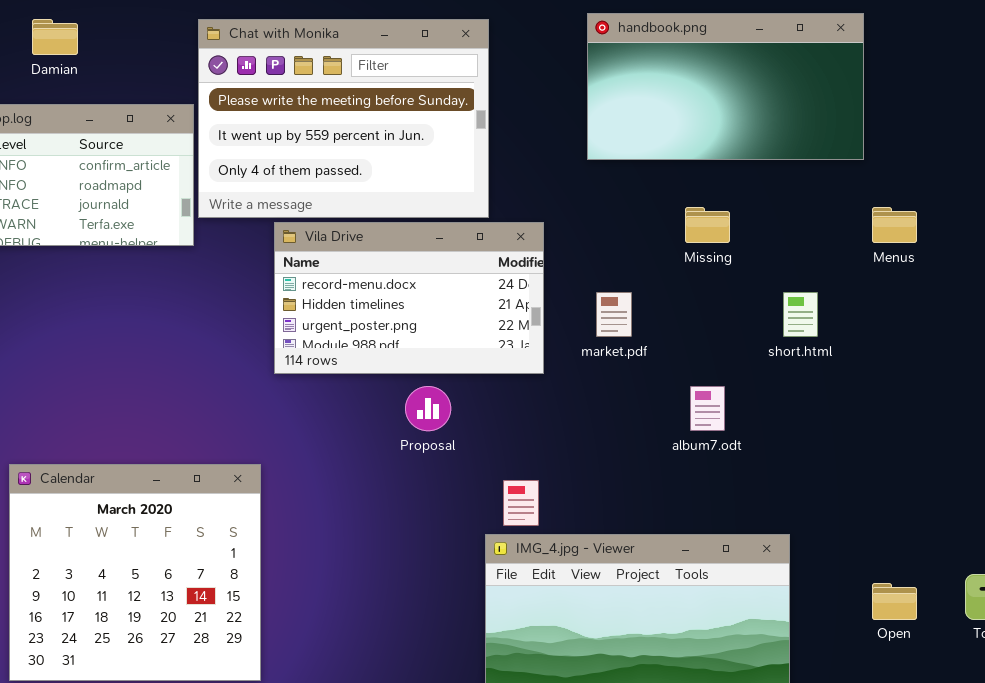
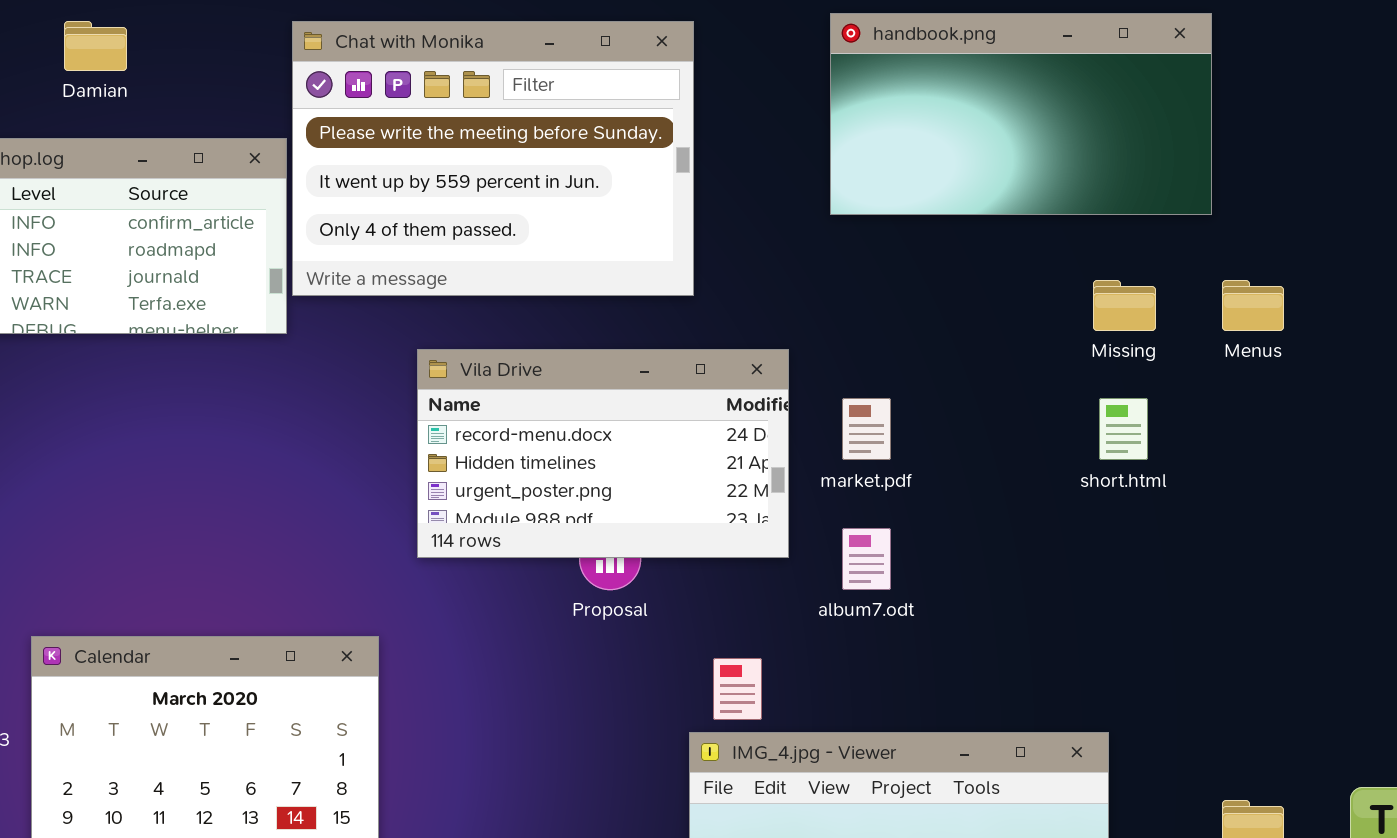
Missing: [685,207,730,243] -> [1093,280,1156,331], moved
Vila Drive: [274,222,544,374] -> [417,349,789,558], moved
album7.odt: [690,386,725,431] -> [842,528,891,590], moved

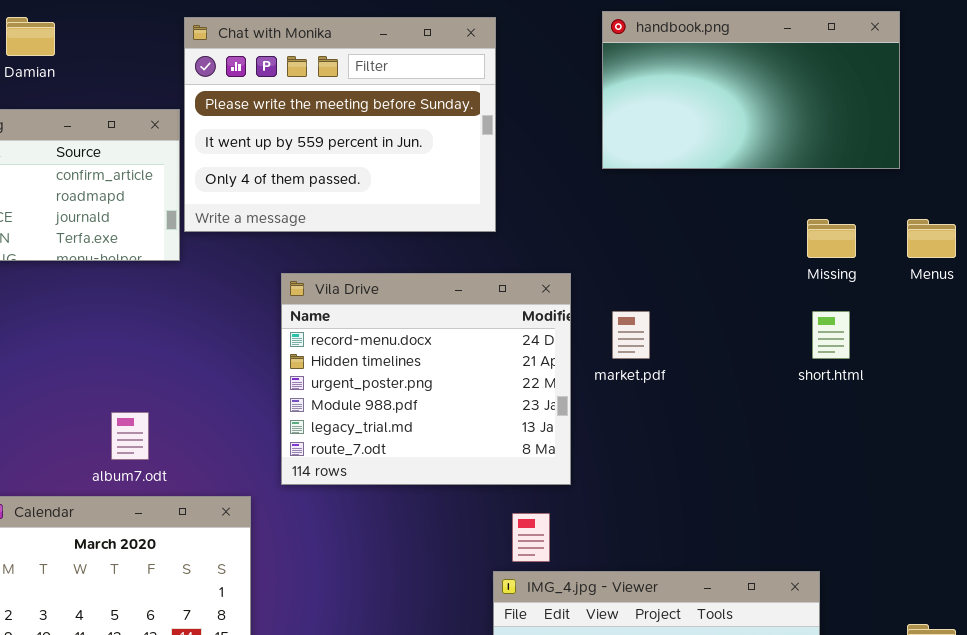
Vila Drive: [417,349,789,558] -> [281,273,571,485], resized
album7.odt: [842,528,891,590] -> [111,412,149,460], moved

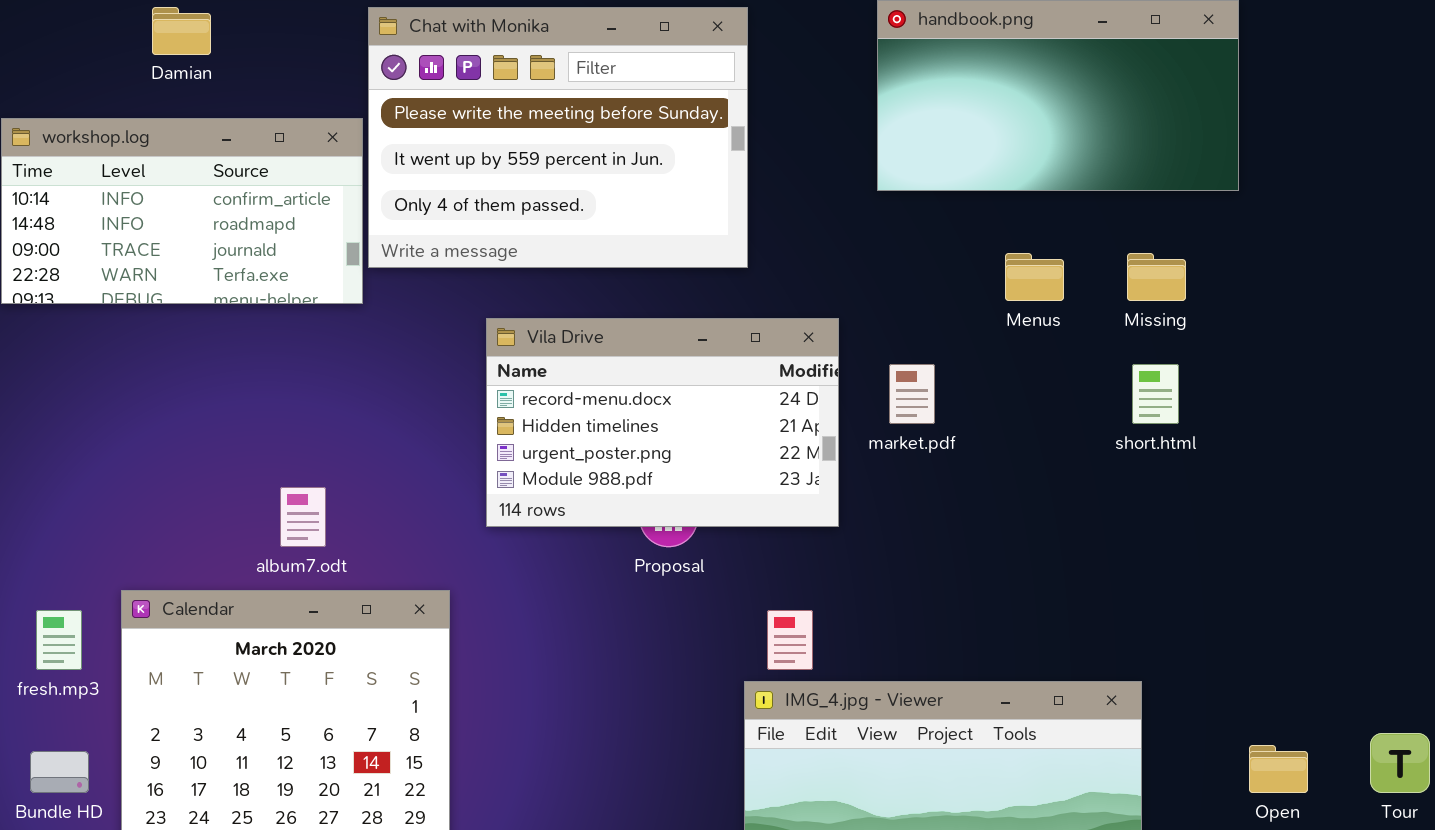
Menus: [907,219,956,258] -> [1005,253,1064,301], moved
Vila Drive: [281,273,571,485] -> [486,318,839,527], resized

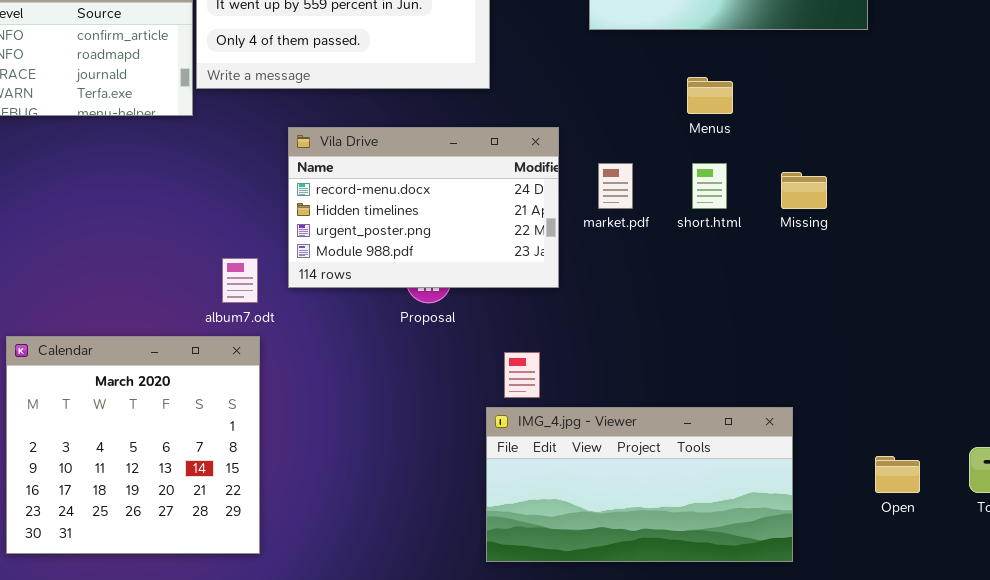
Missing: [1127,253,1186,301] -> [781,172,827,209], moved
short.html: [1132,364,1179,424] -> [692,163,727,209], moved
album7.odt: [280,487,326,547] -> [222,258,258,303], moved

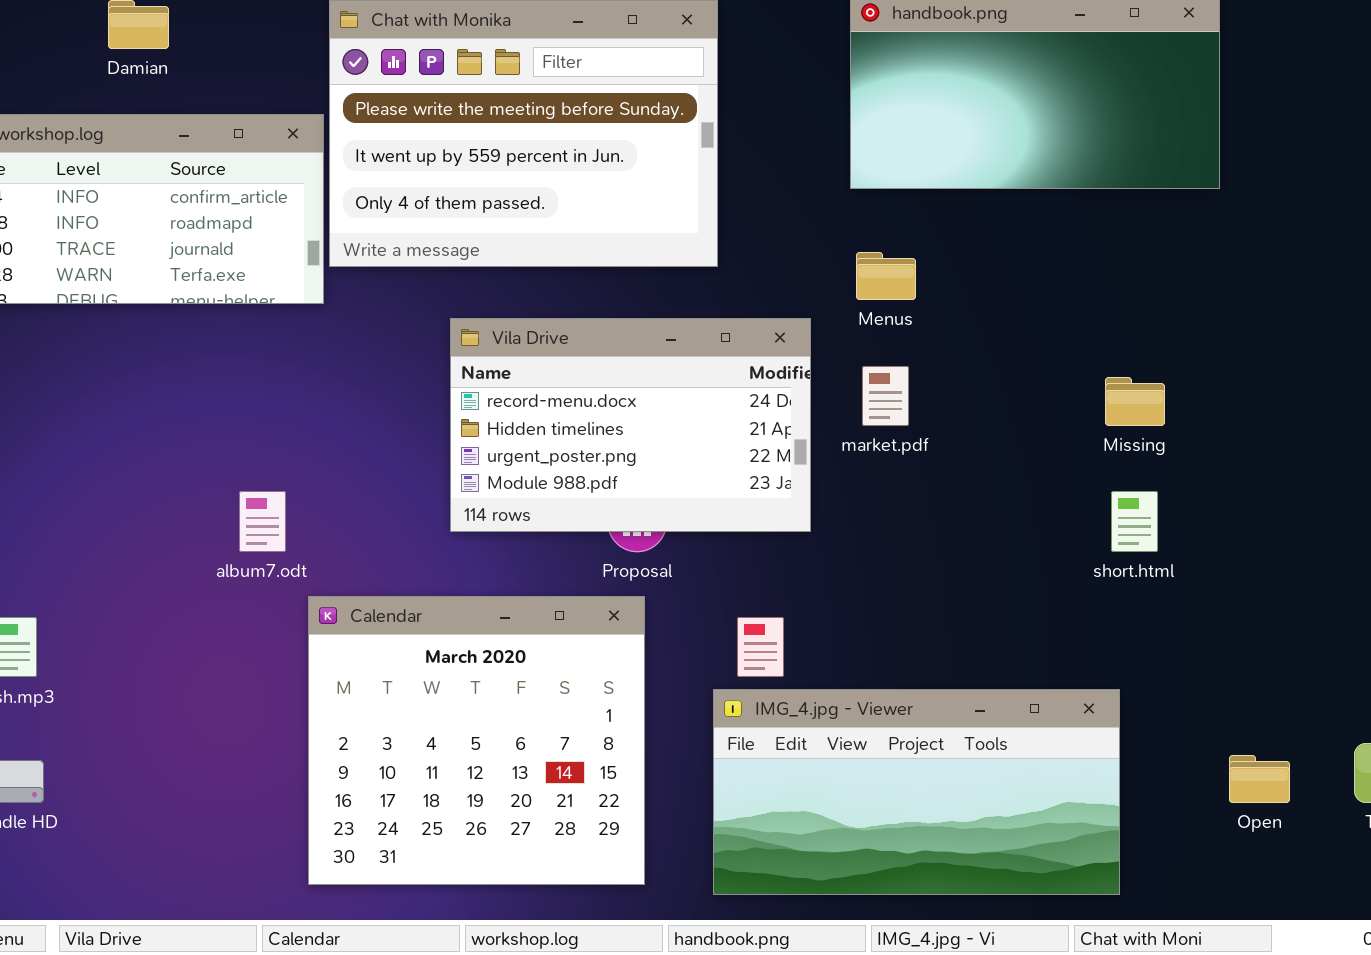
Menus: [687,77,733,114] -> [856,252,916,300], moved
short.html: [692,163,727,209] -> [1111,491,1158,552], moved
album7.odt: [222,258,258,303] -> [239,491,286,552], moved
Calendar: [6,336,260,554] -> [308,596,645,885], moved

